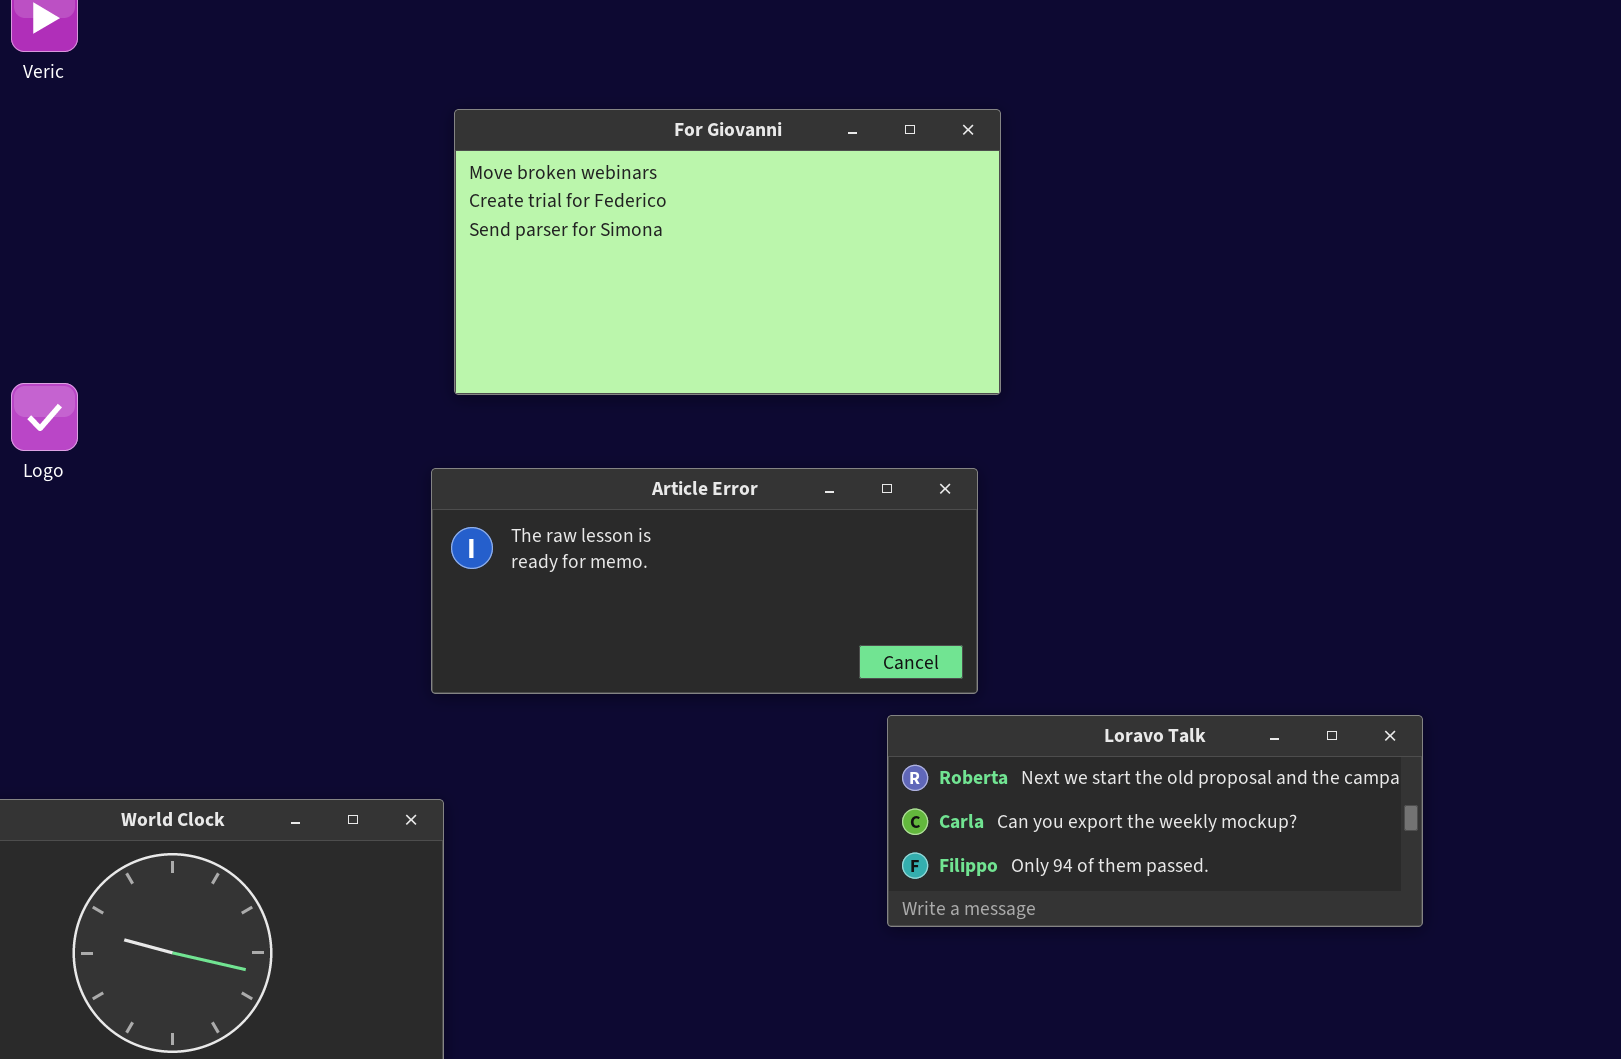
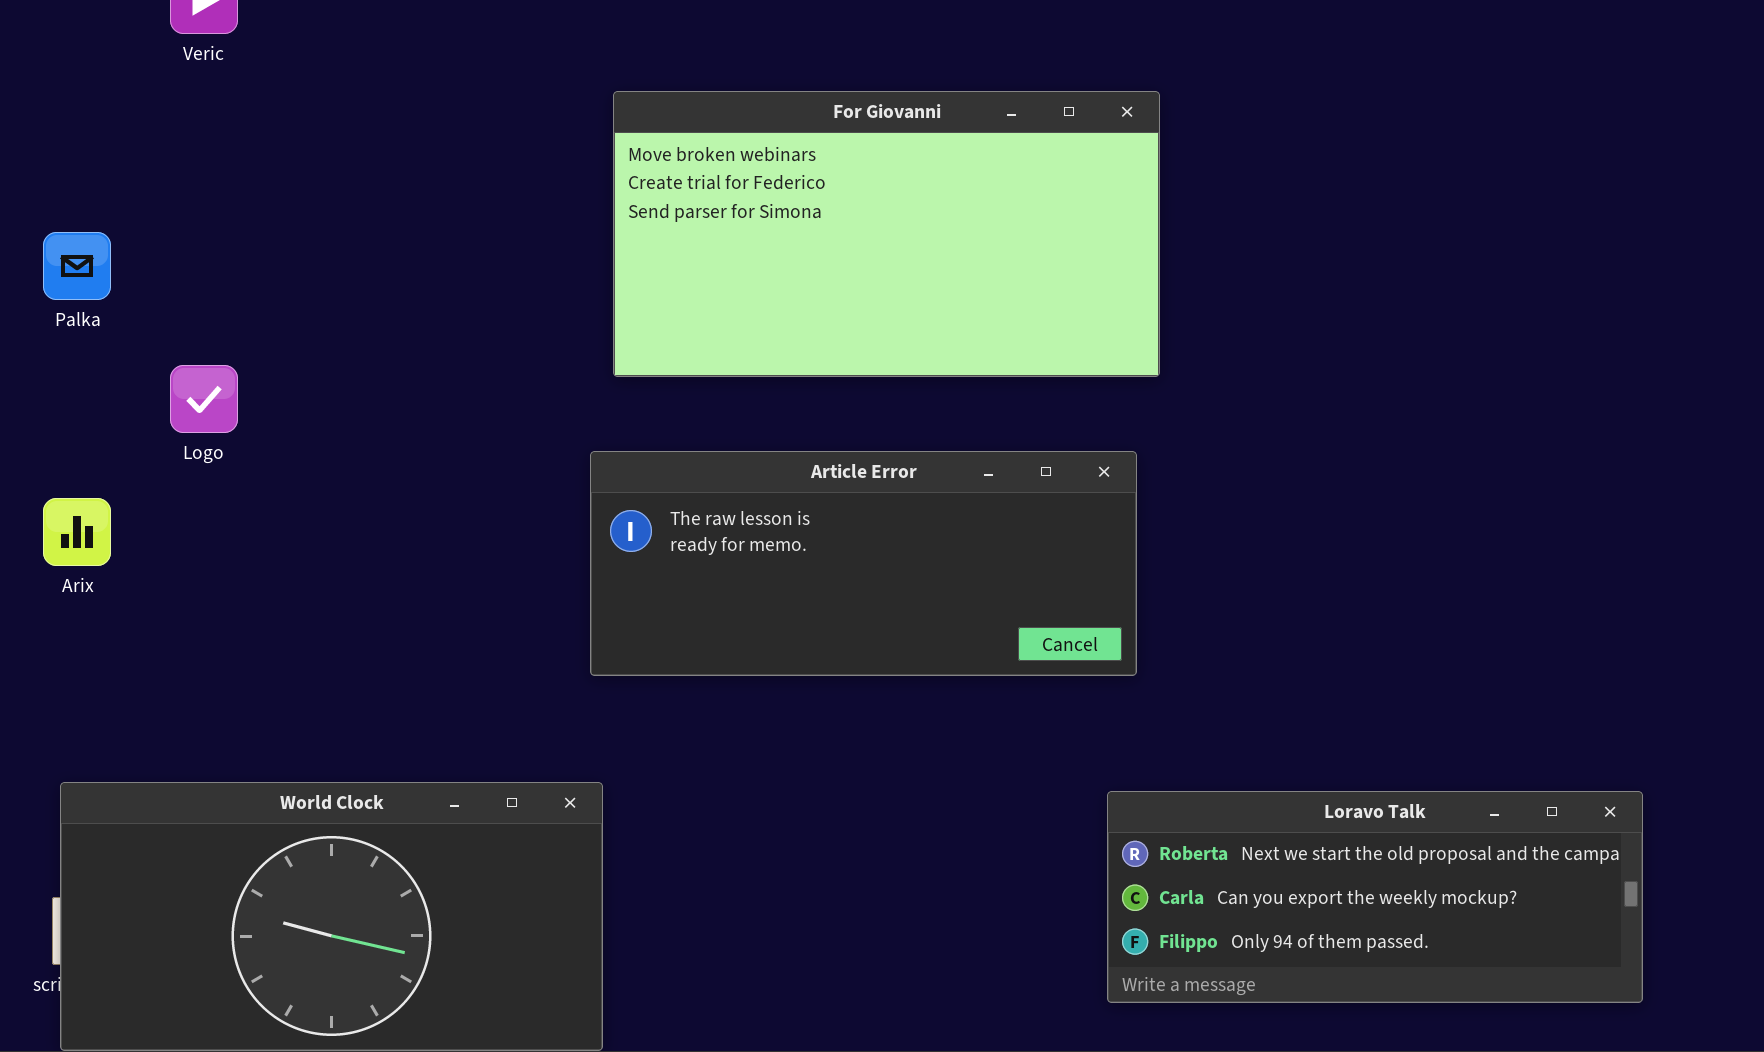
Loravo Talk: [887,715,1423,927] -> [1107,791,1643,1003], moved

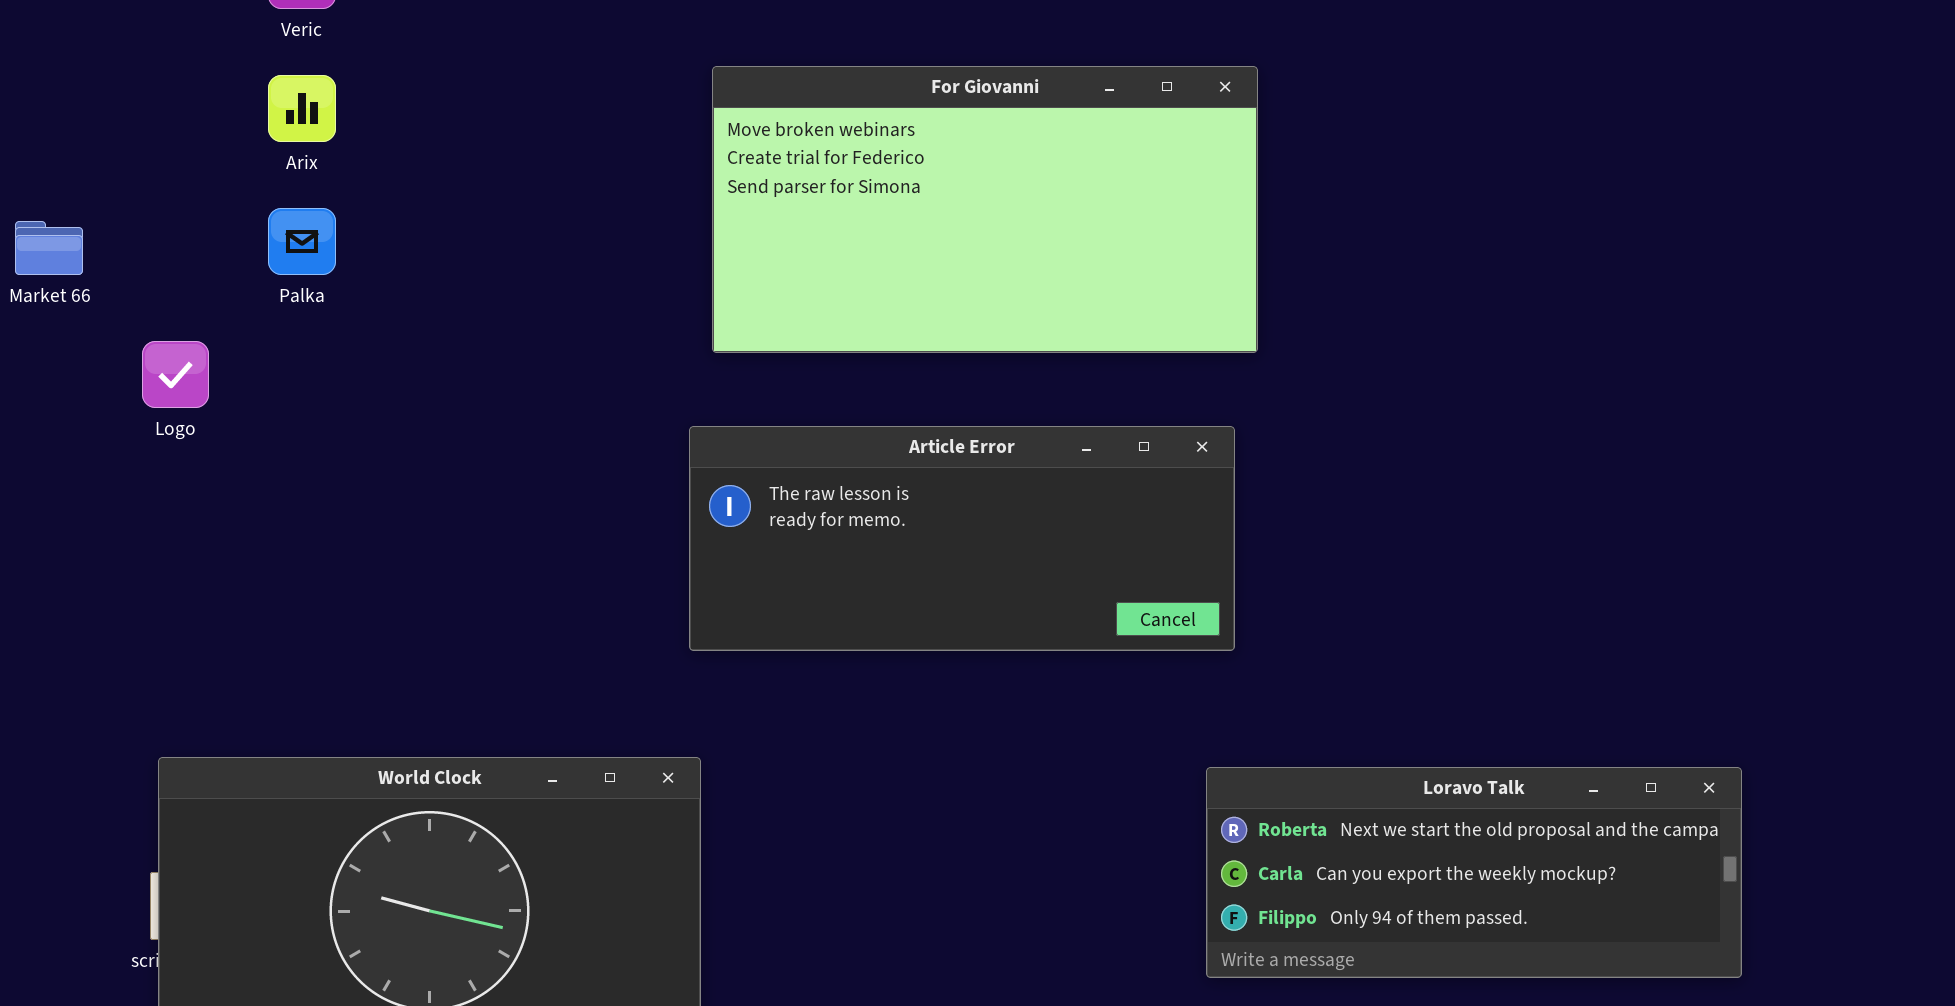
Palka: [43,232,111,300] -> [268,208,336,275], moved
Logo: [170,365,238,433] -> [142,341,209,408], moved
Arix: [43,498,111,566] -> [268,75,336,142], moved

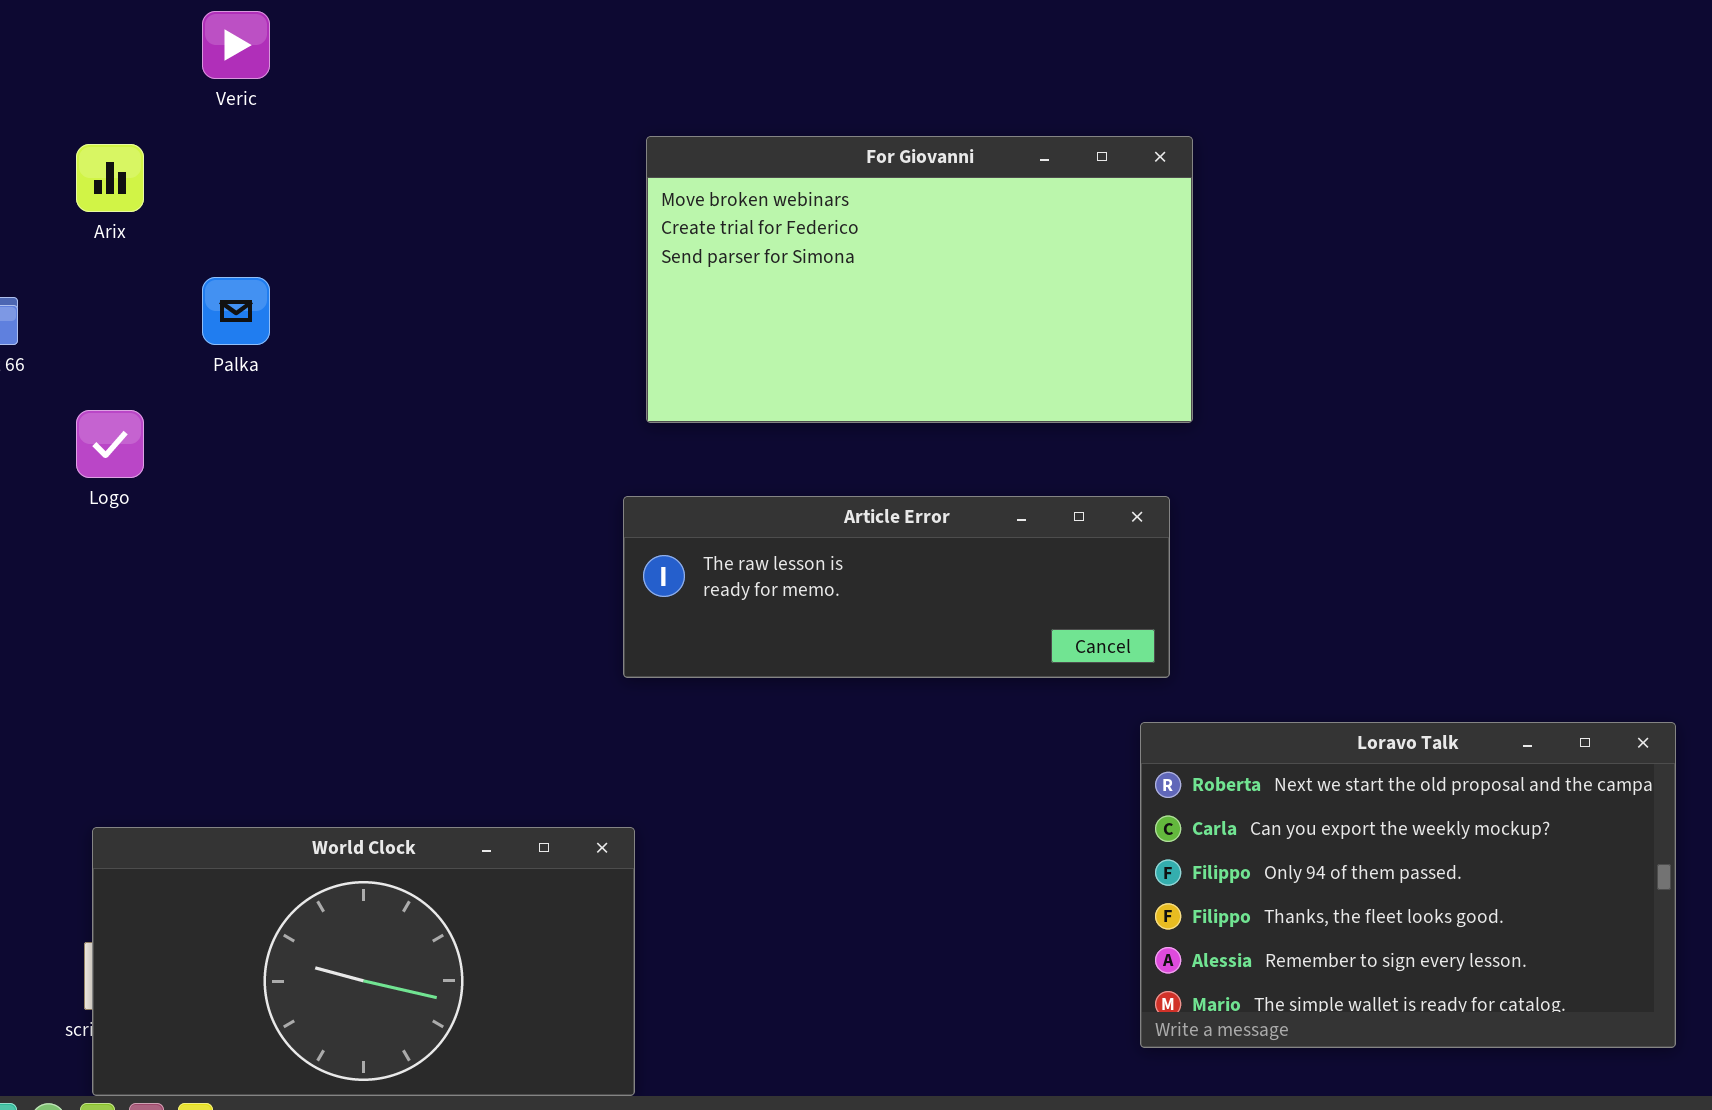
Arix: [268,75,336,142] -> [76,144,144,212], moved
Article Error: [689,426,1235,651] -> [623,496,1170,678], resized
Loravo Talk: [1206,767,1742,978] -> [1140,722,1676,1048], resized

